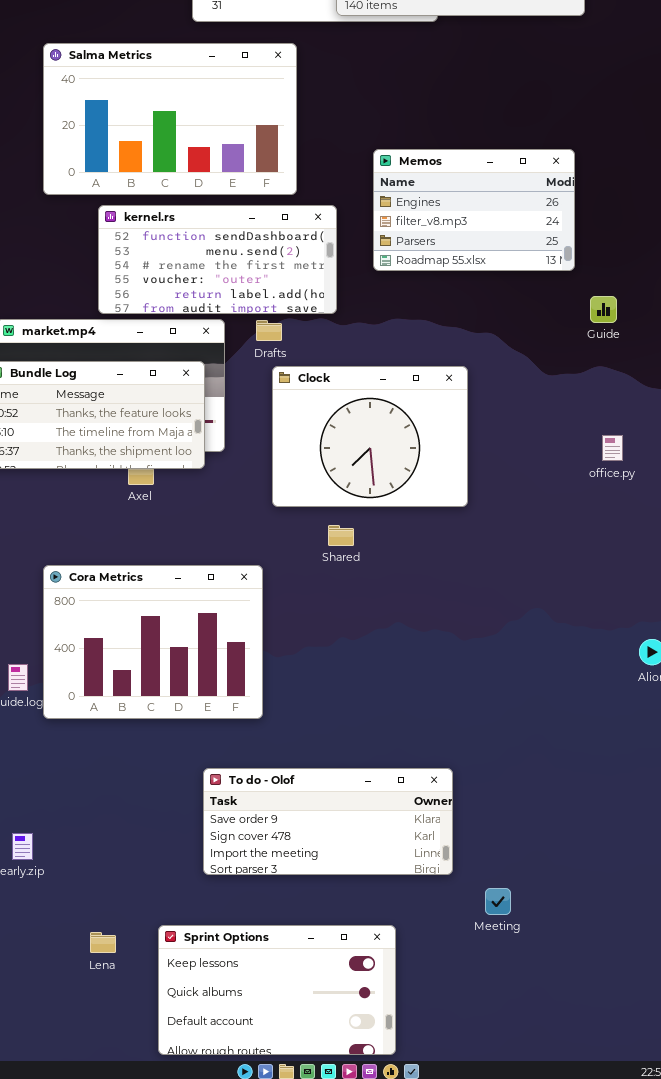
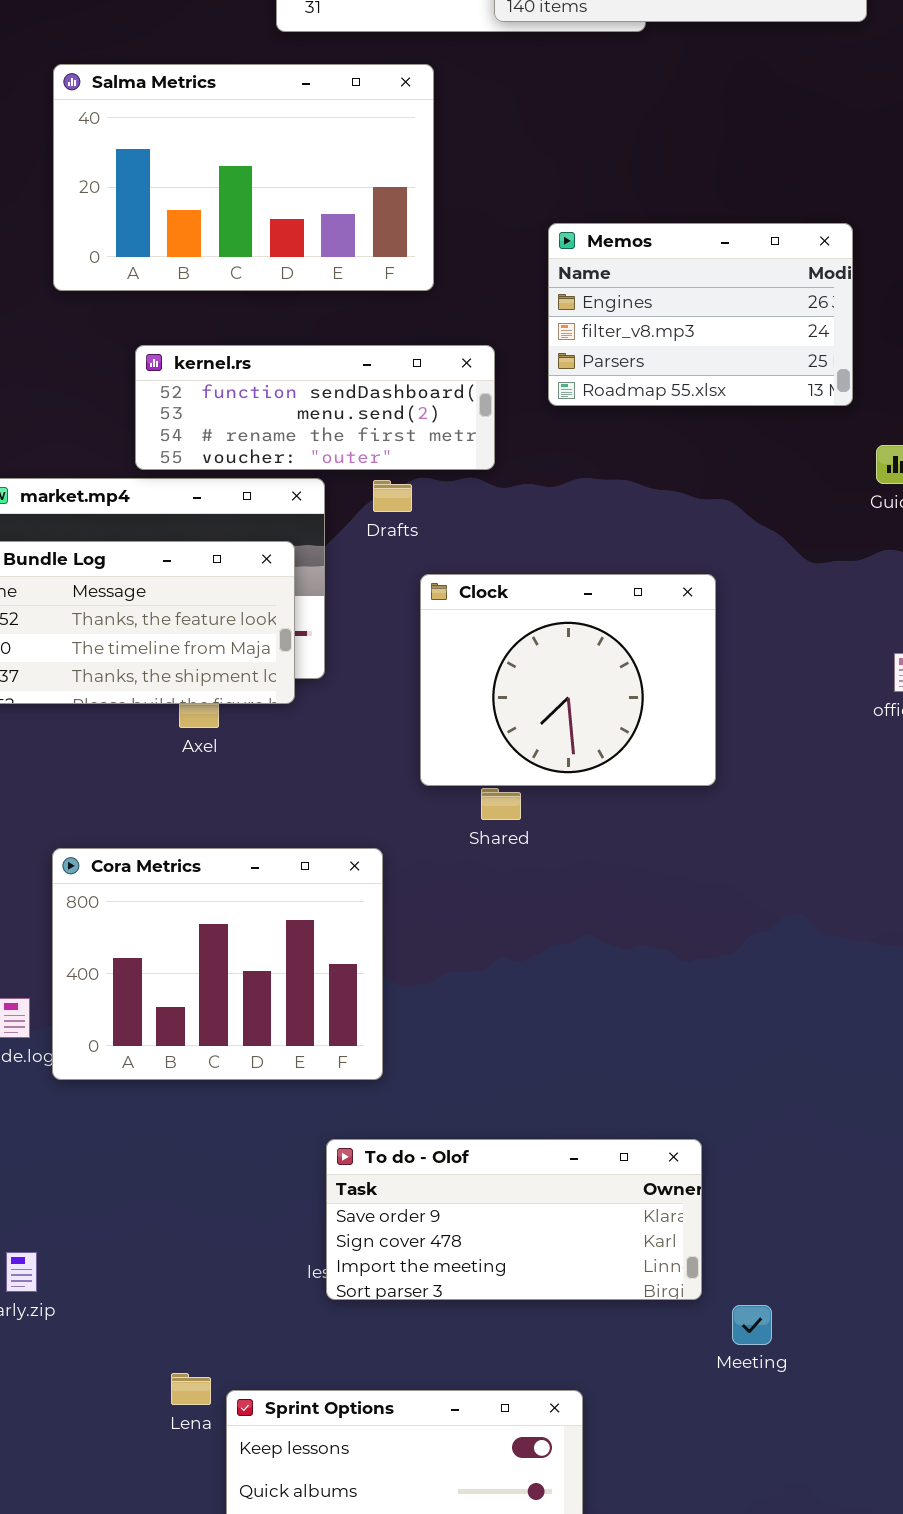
kernel.rs: [98,205,337,314] -> [135,345,495,470], resized
Clock: [272,366,468,507] -> [420,574,716,786], moved
To do - Olof: [203,768,453,875] -> [326,1139,702,1300], moved
Meeting: [485,888,511,915] -> [732,1305,772,1345], moved
Lena: [90,932,116,953] -> [171,1373,211,1405], moved

